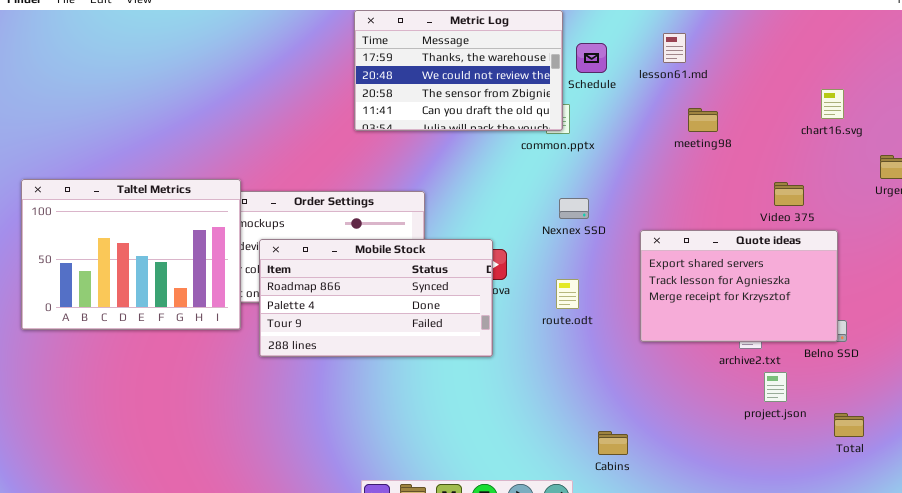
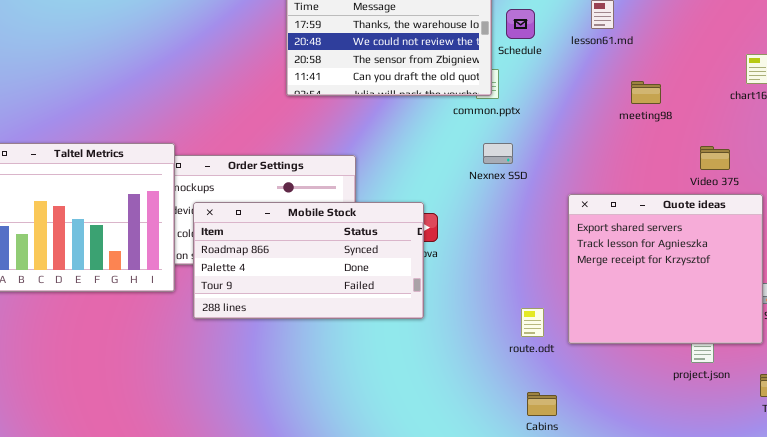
meeting98: [688,108,718,132] -> [631,81,661,104], moved
Nexnex SSD: [559,198,589,219] -> [483,143,513,164], moved
Quote ideas: [640,230,838,342] -> [568,194,763,344], resized
route.odt: [556,279,579,309] -> [521,308,544,337], moved

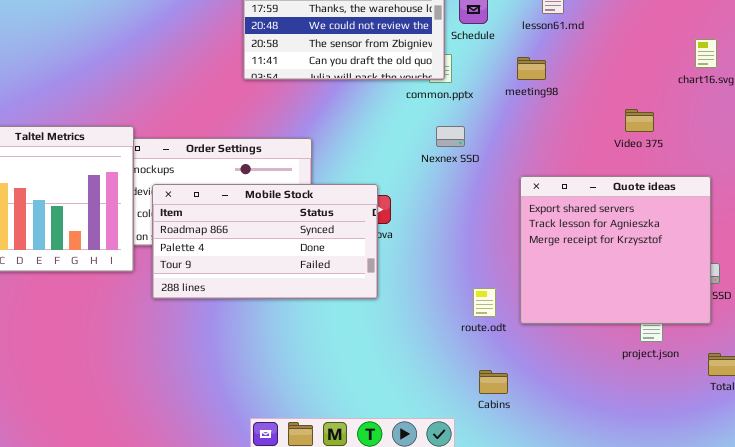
meeting98: [631,81,661,104] -> [517,57,546,80], moved
Video 375: [700,146,730,170] -> [625,109,654,132], moved

